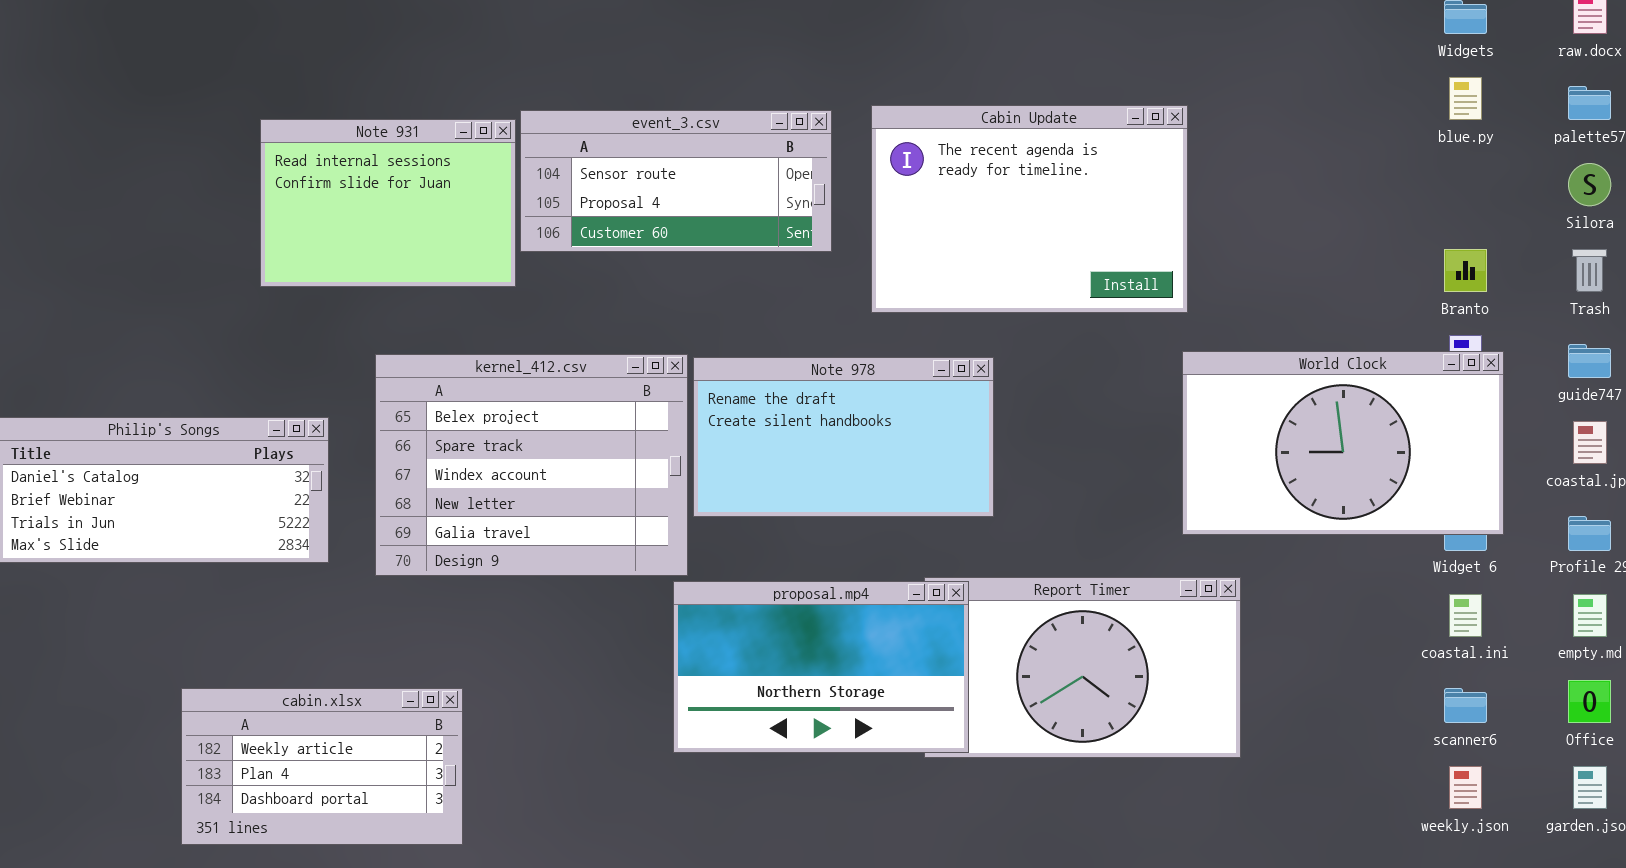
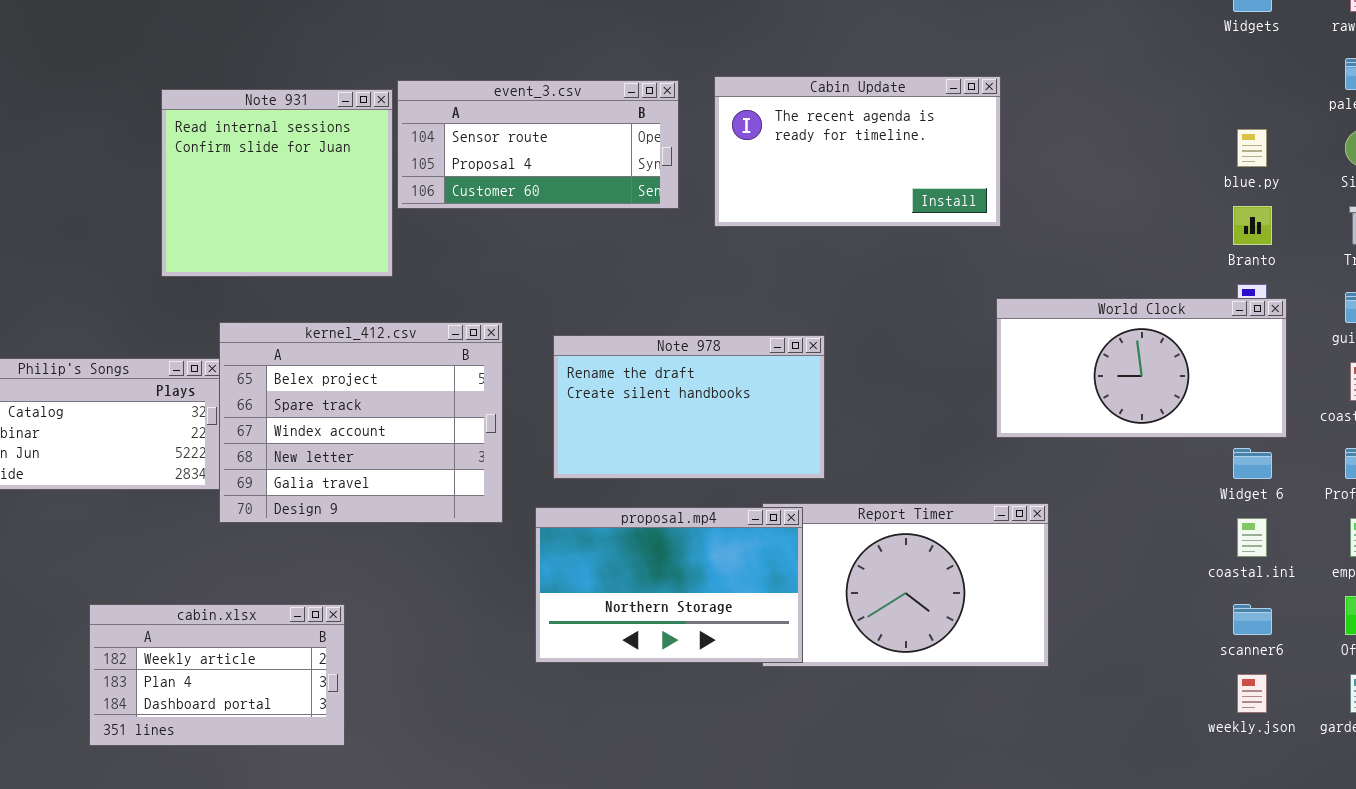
blue.py: [1449,77,1482,120] -> [1237,129,1267,167], moved
Cabin Update: [871,105,1188,313] -> [714,76,1001,227], resized
Note 931: [260,119,516,287] -> [161,89,393,277], resized
World Clock: [1182,351,1504,535] -> [996,298,1287,438], resized
kernel_412.csv: [375,354,688,576] -> [219,322,503,523], moved
Note 978: [693,357,994,517] -> [553,335,825,479], moved

